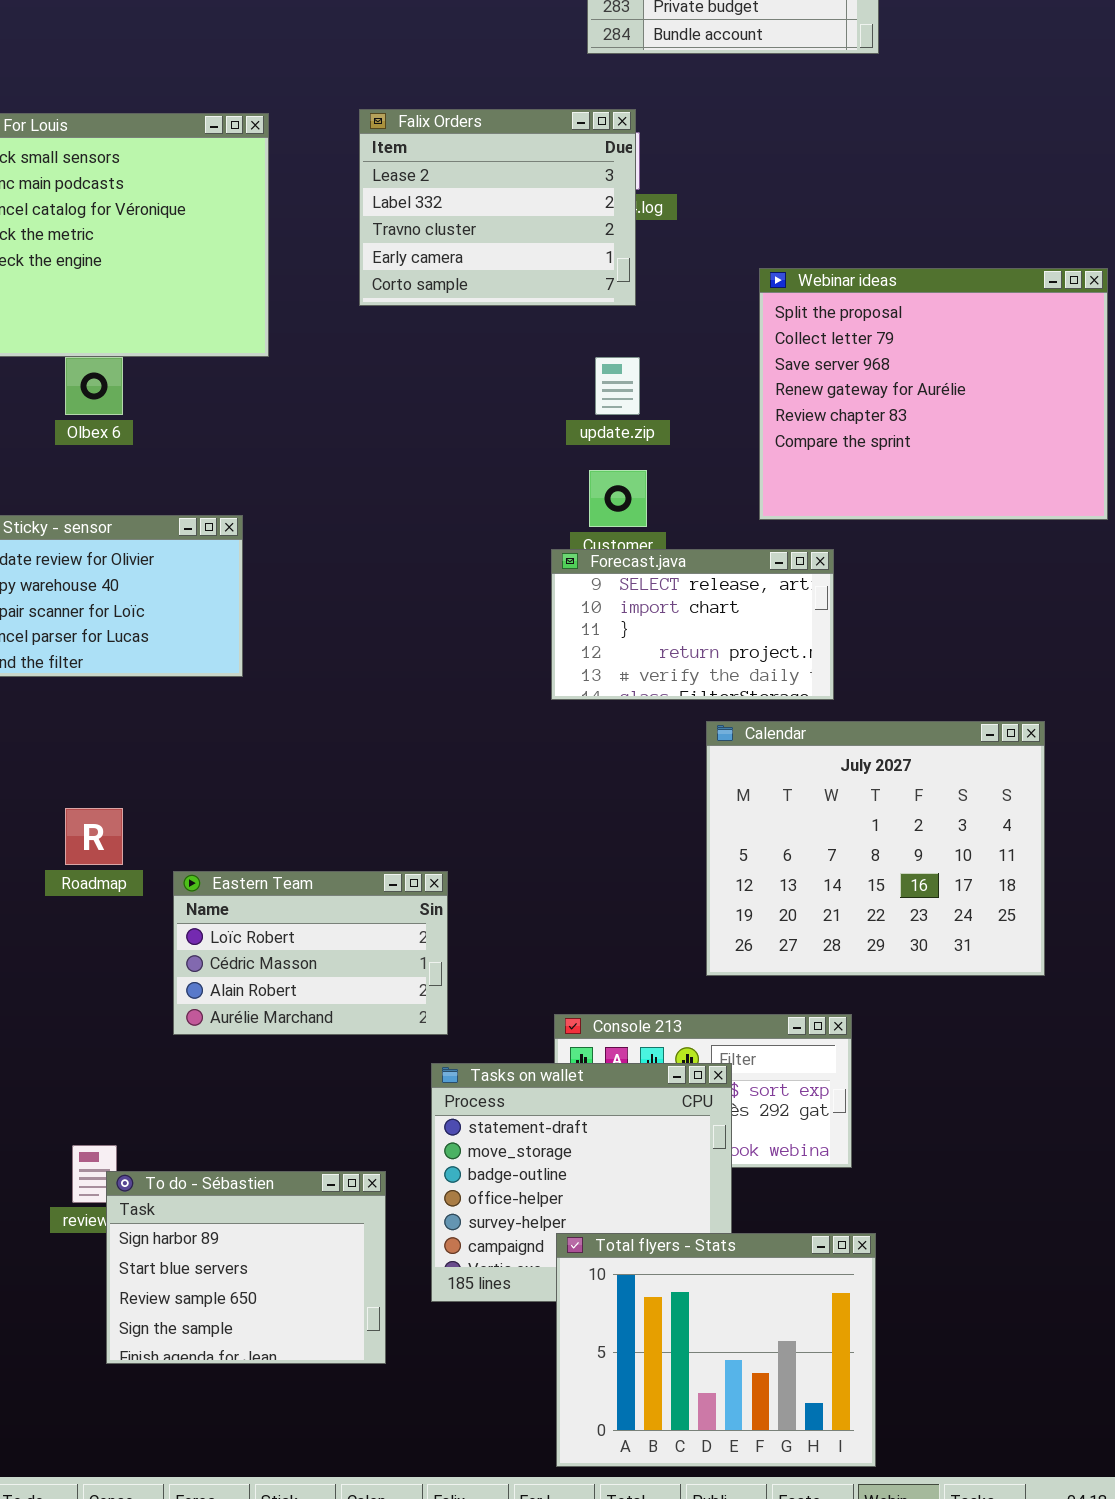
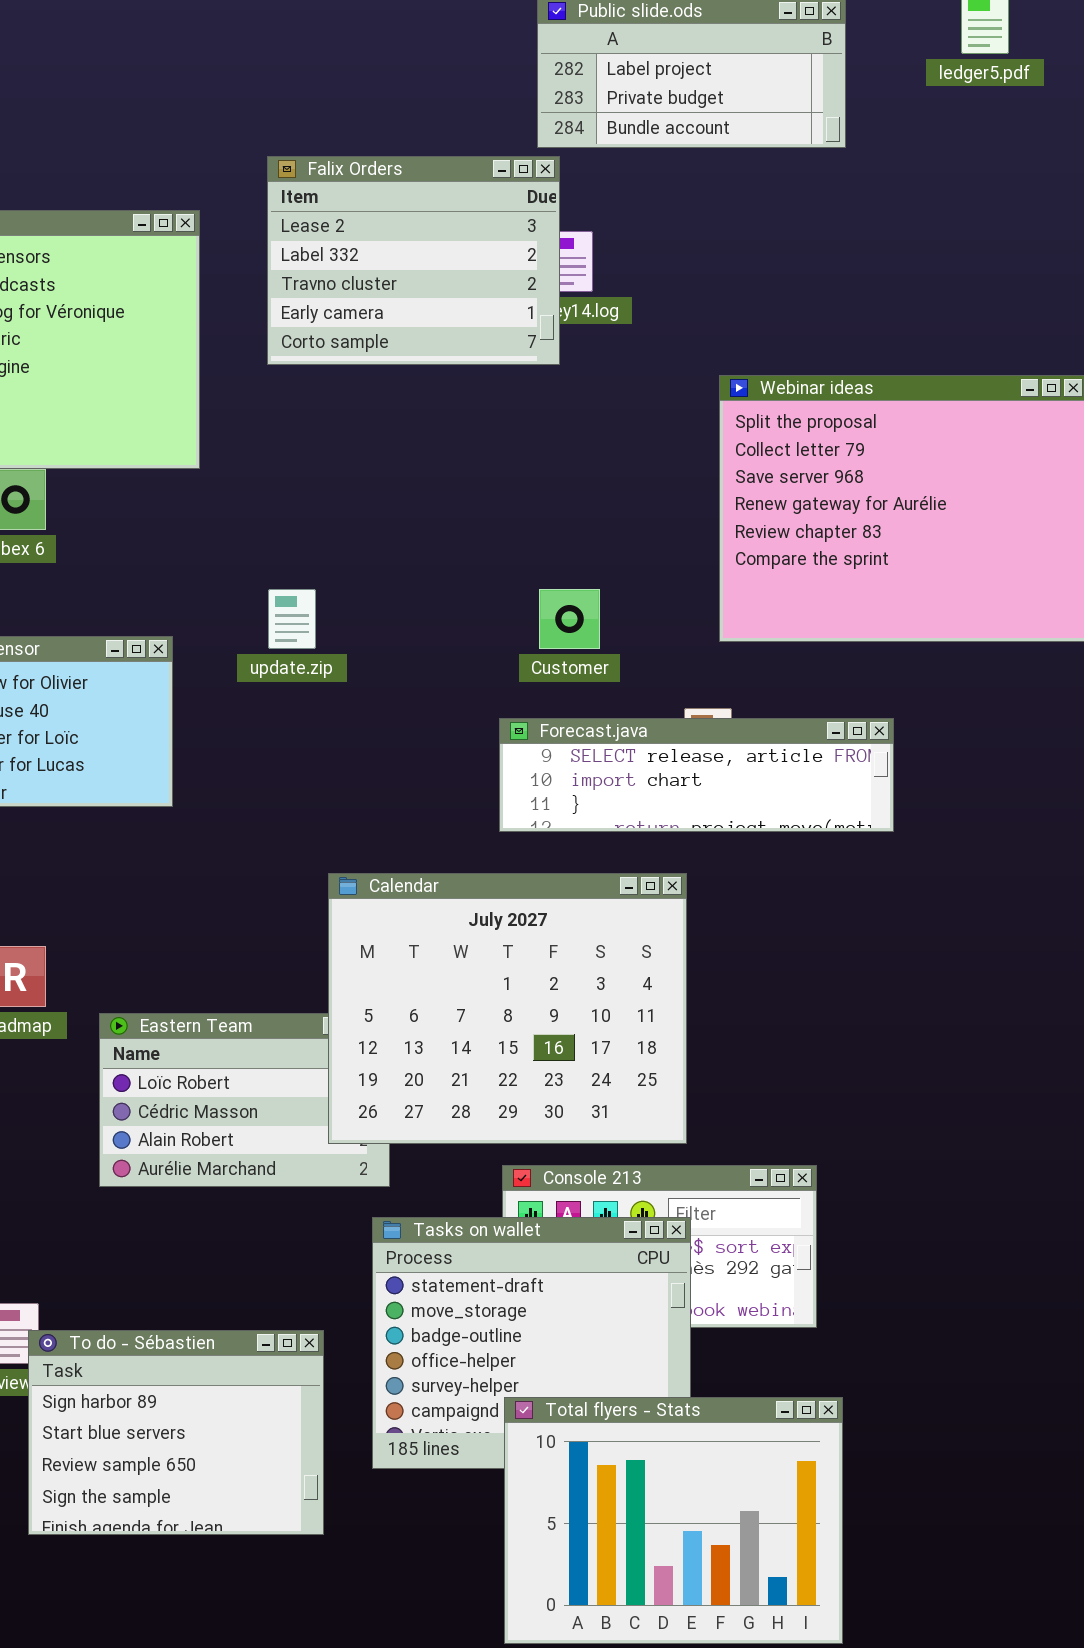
Falix Orders: [359,109,636,306] -> [267,156,560,365], moved
update.zip: [595,357,640,415] -> [268,589,316,649], moved
Forecast.java: [551,549,834,700] -> [499,718,894,832], resized
Calendar: [706,721,1045,976] -> [328,873,687,1144], moved

